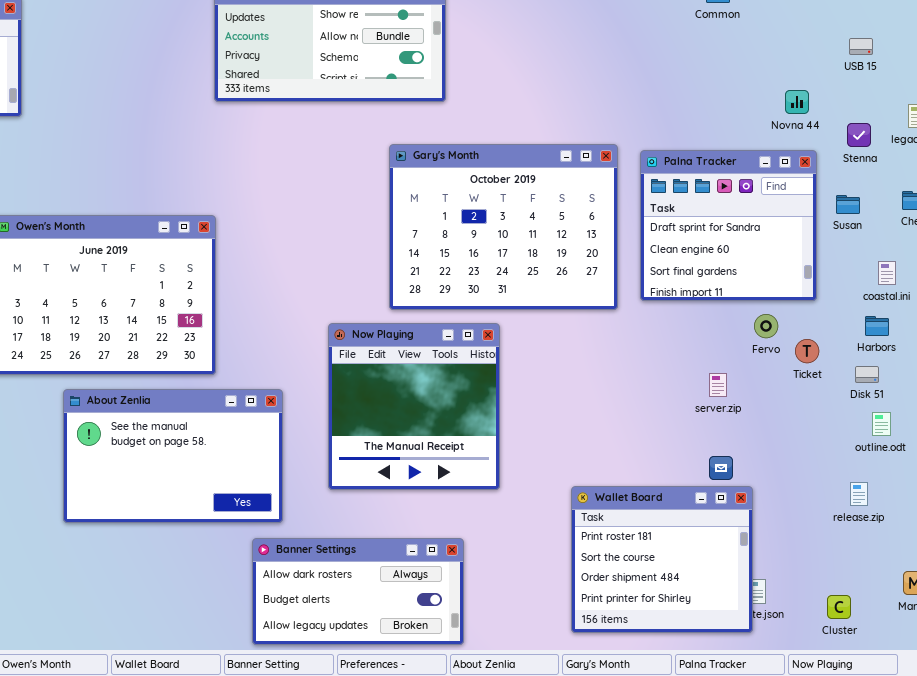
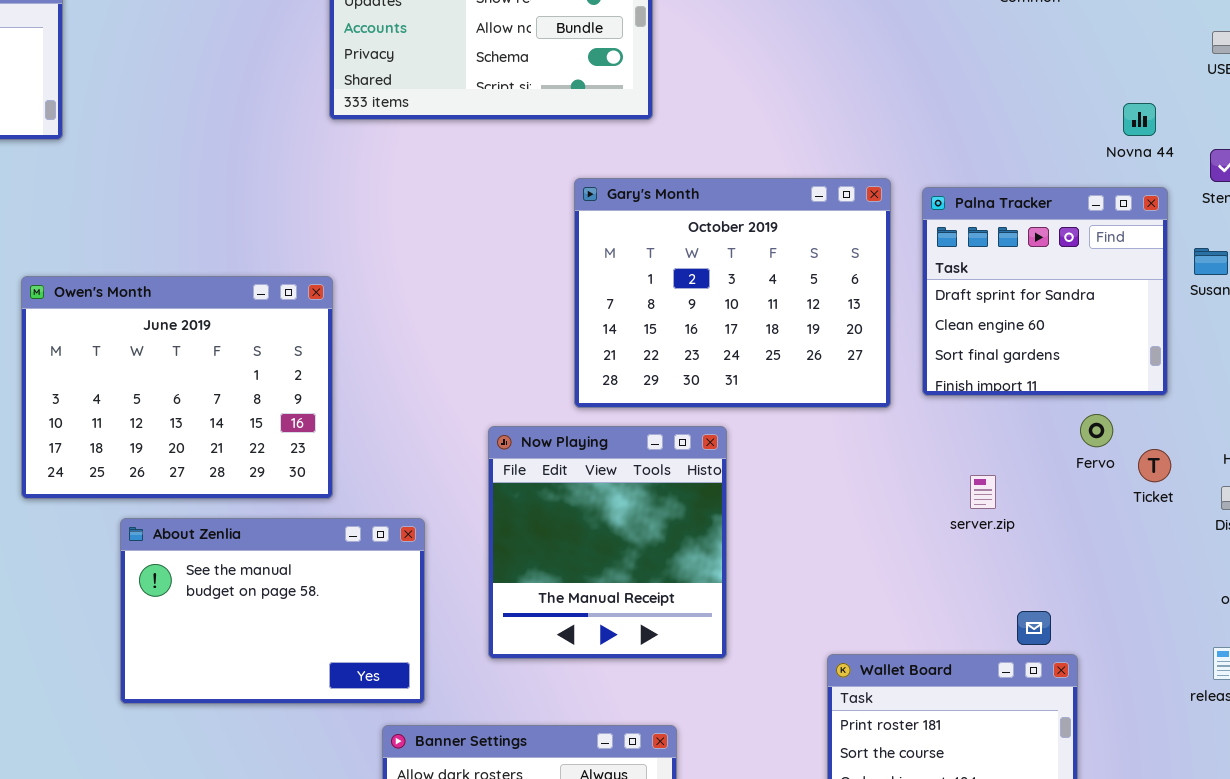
server.zip: [709,373,727,397] -> [970,475,996,509], moved

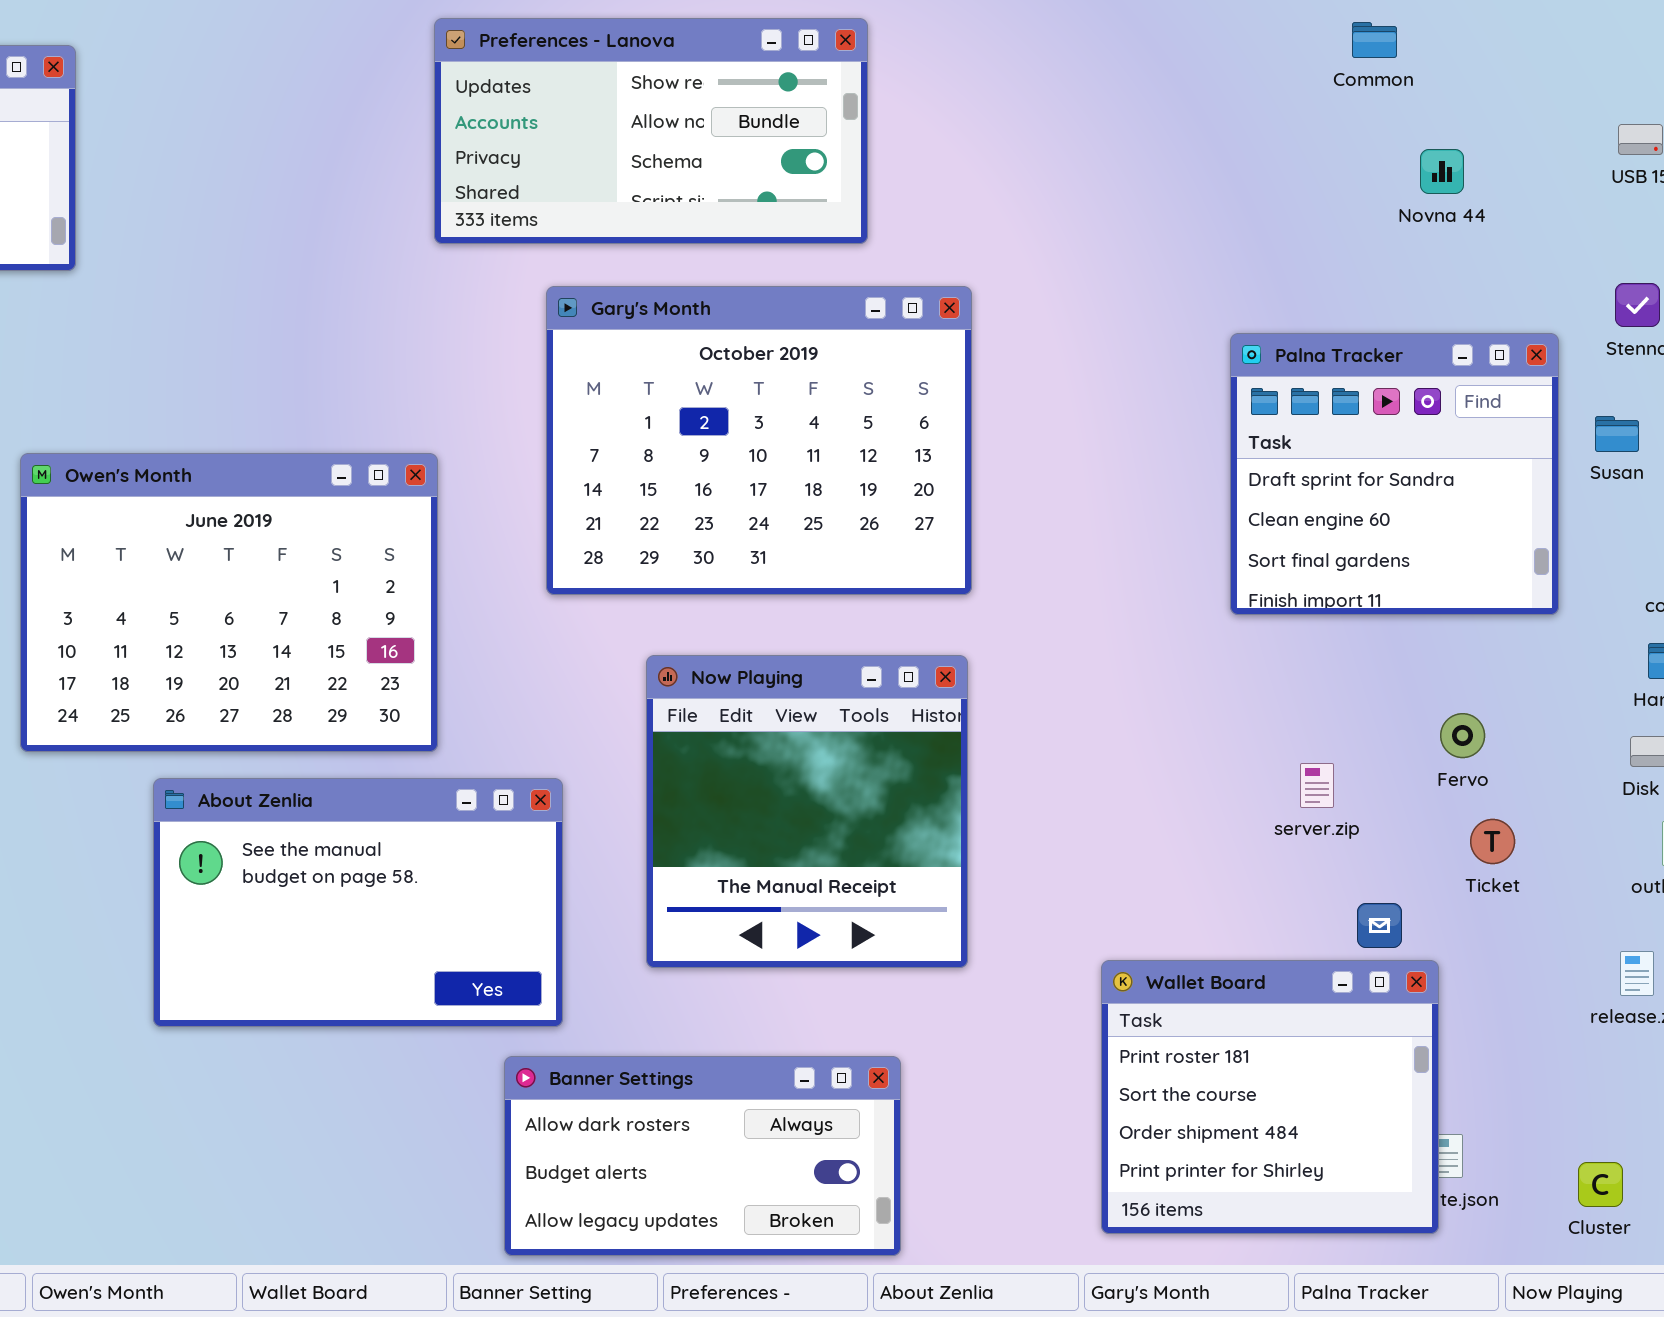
Novna 44: [1123,103,1156,136] -> [1420,149,1464,194], moved
Gary's Month: [574,178,891,408] -> [546,286,972,595], moved
Fervo: [1080,414,1113,447] -> [1440,713,1485,758], moved
Ticket: [1138,449,1171,482] -> [1470,819,1515,864], moved
server.zip: [970,475,996,509] -> [1300,763,1334,808], moved

